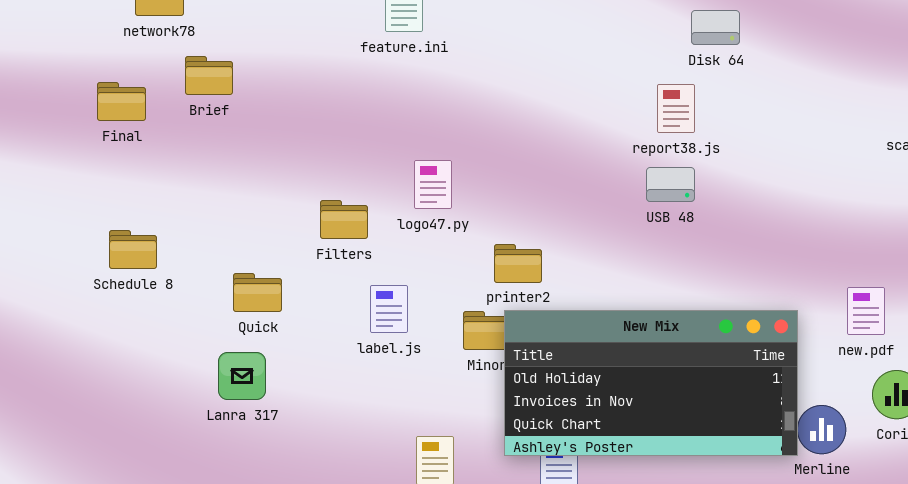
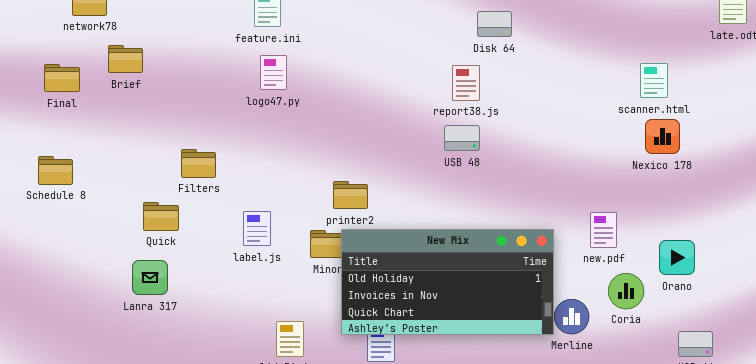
logo47.py: [414,160,452,209] -> [260,55,287,90], moved
Filters: [320,200,368,239] -> [181,149,216,178], moved
Schedule 8: [109,230,157,269] -> [38,156,73,185], moved

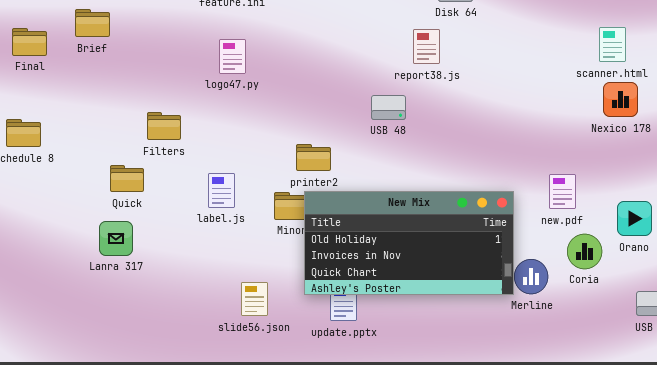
logo47.py: [260,55,287,90] -> [219,39,246,74], moved
USB 48: [444,125,480,151] -> [371,95,406,120], moved

